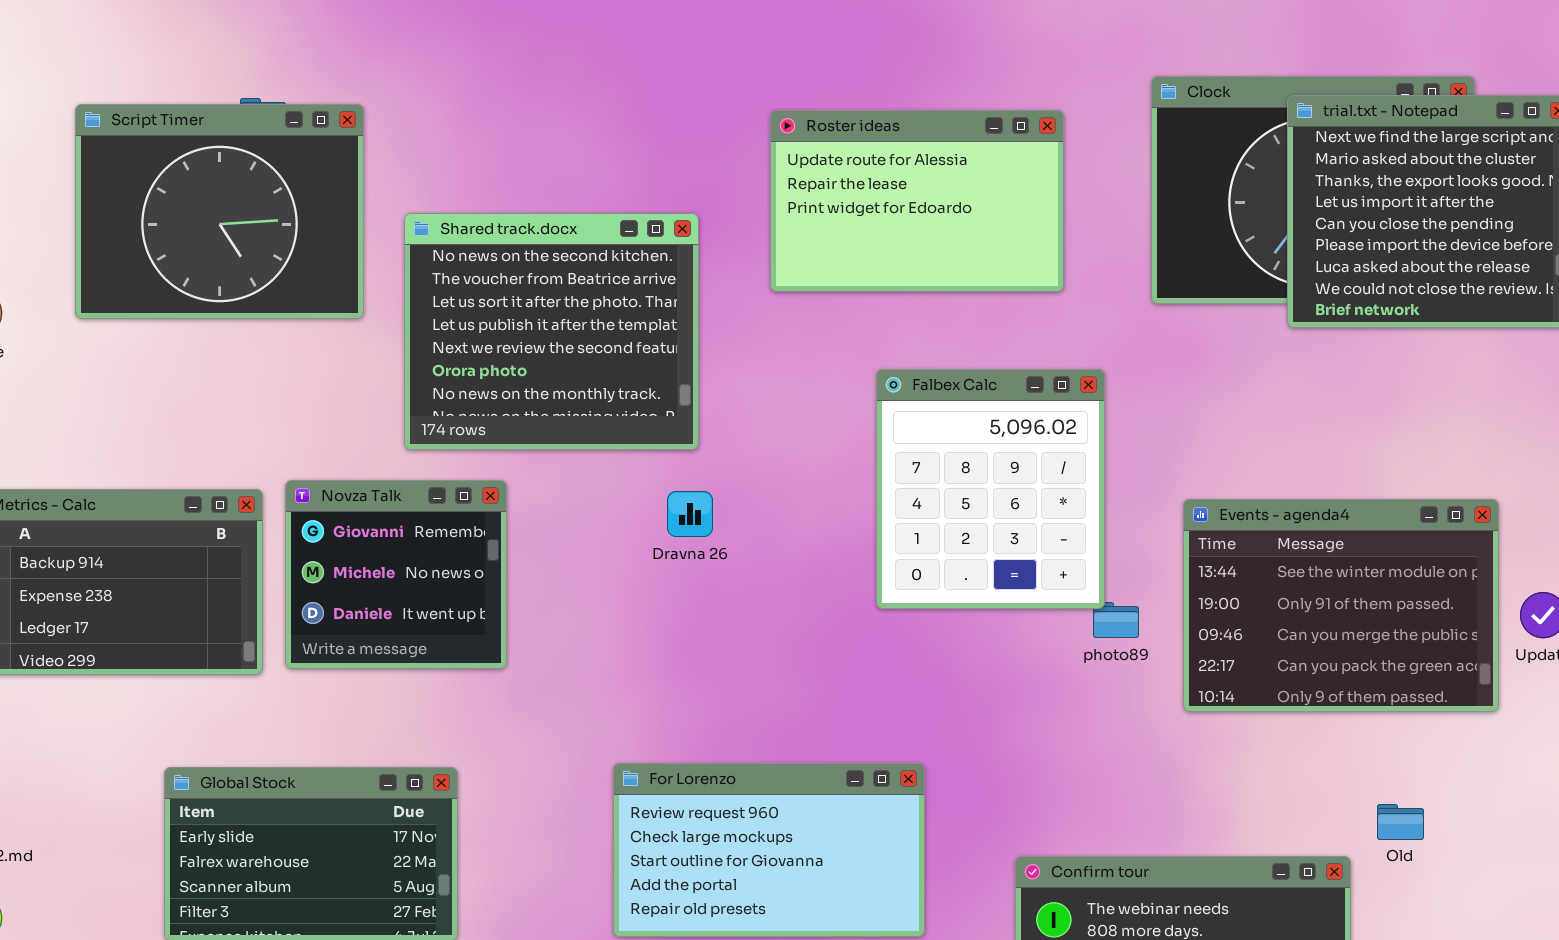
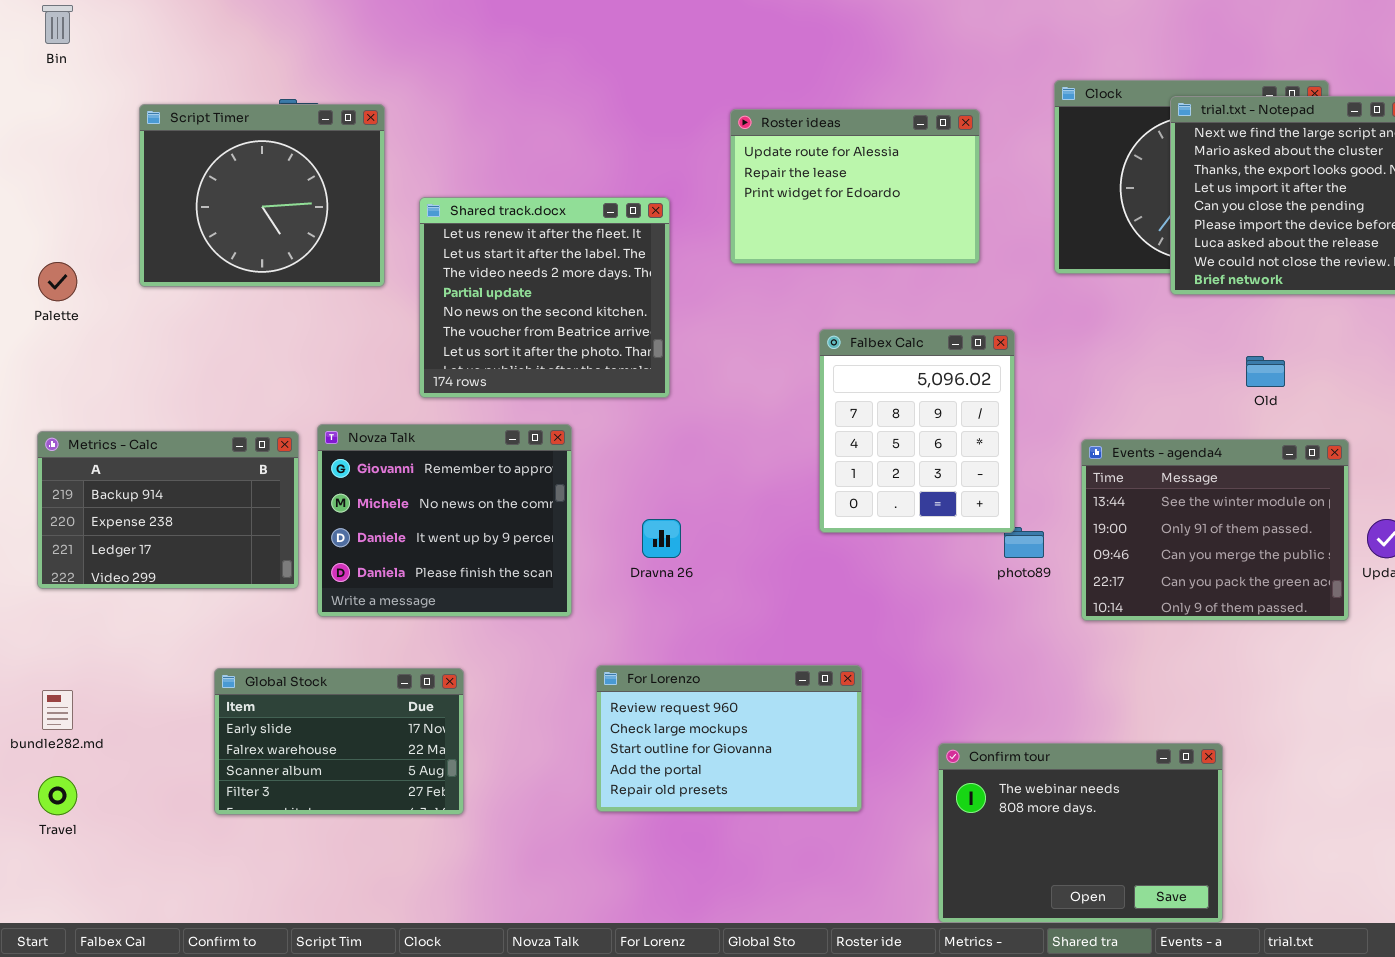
Shared track.docx: [404,213,699,450] -> [419,197,670,398], scrolled up 4 rows
Novza Talk: [285,480,507,669] -> [317,424,572,617], resized
Dravna 26: [667,491,713,537] -> [642,519,681,558], moved
Old: [1377,804,1424,840] -> [1246,356,1285,387], moved

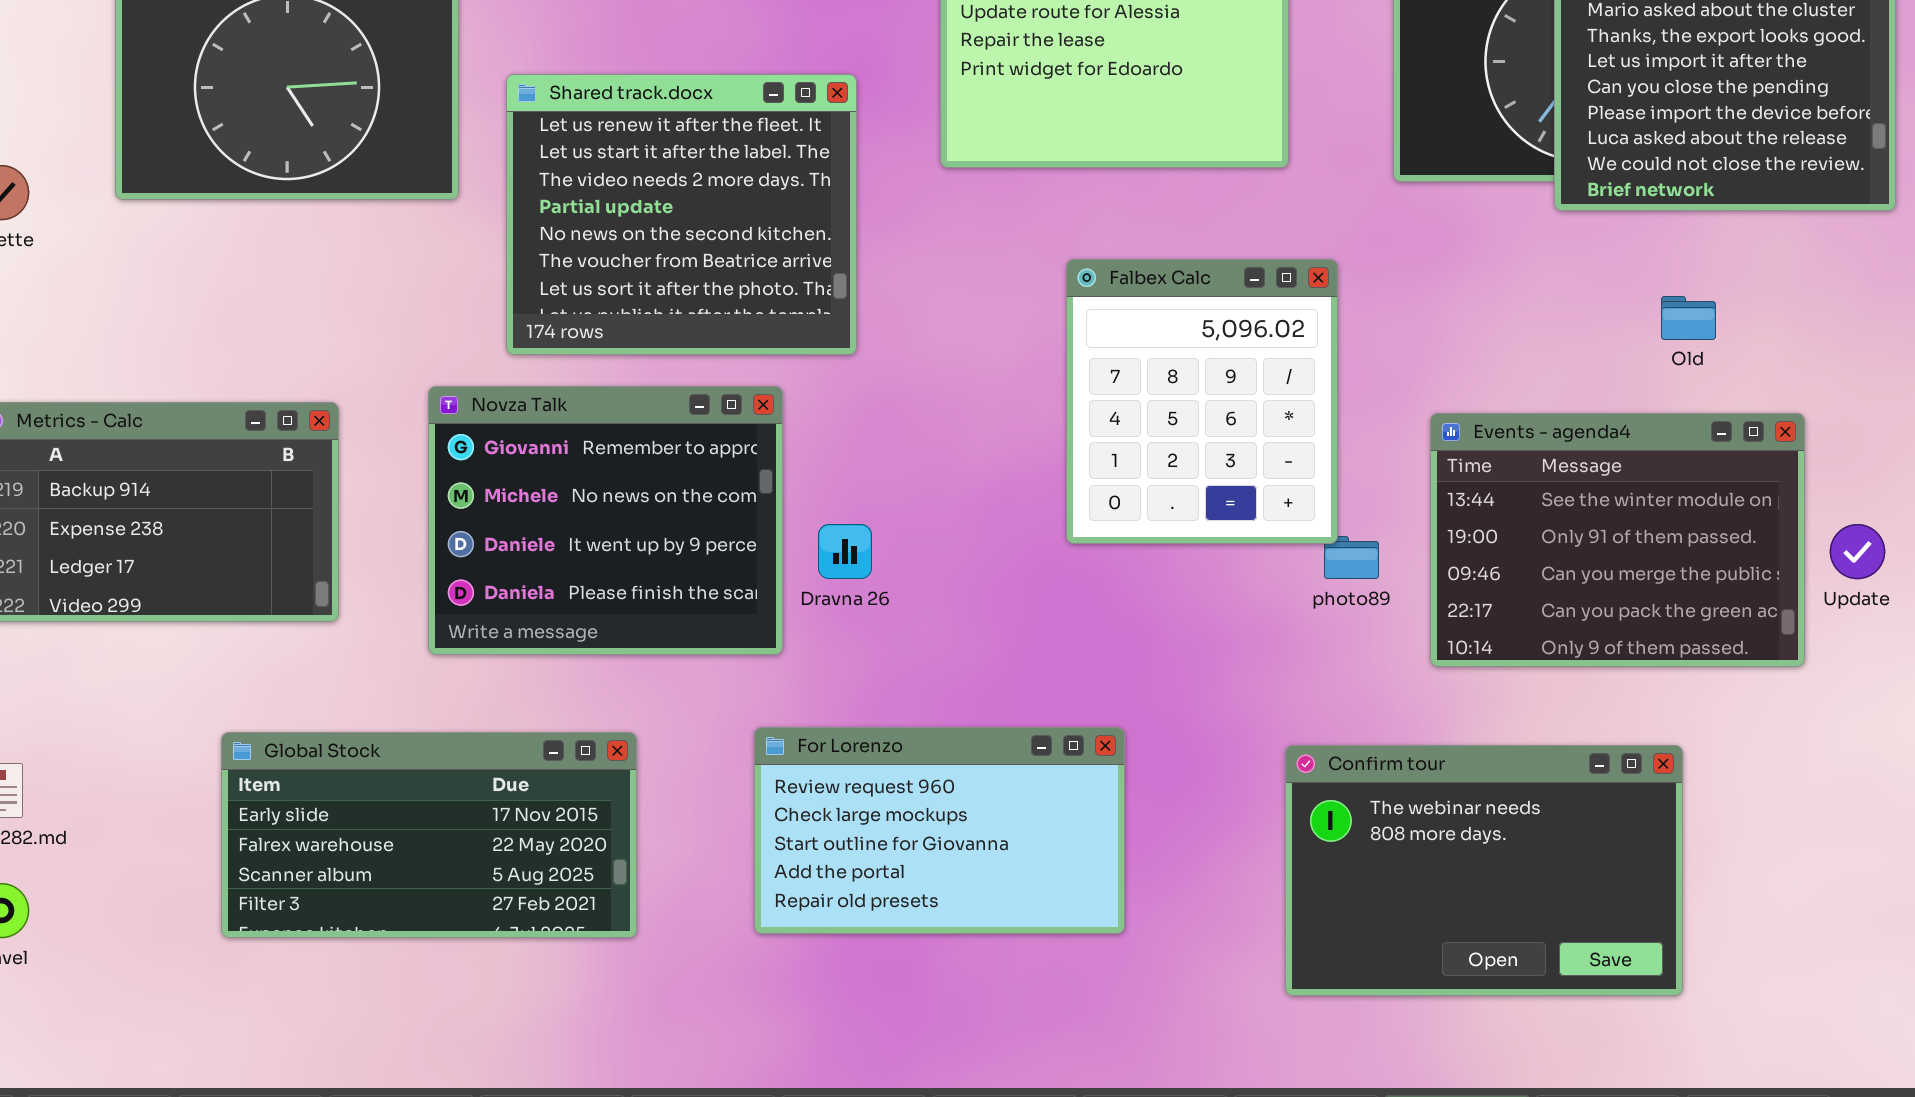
Novza Talk: [317,424,572,617] -> [428,386,783,655], moved
Global Stock: [214,668,464,815] -> [221,732,637,938], resized
Confirm tour: [938,743,1223,923] -> [1285,745,1683,996], moved

